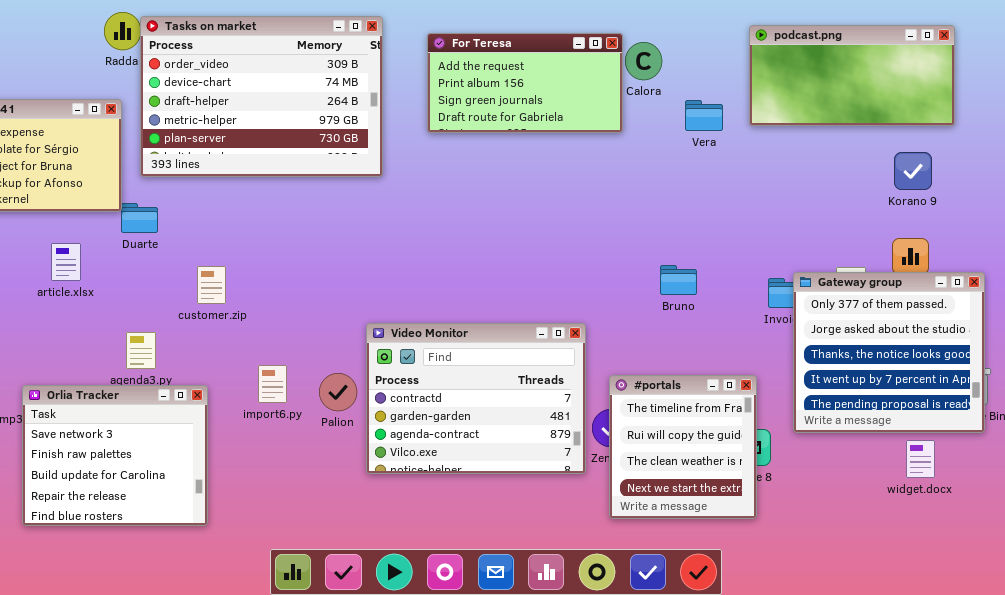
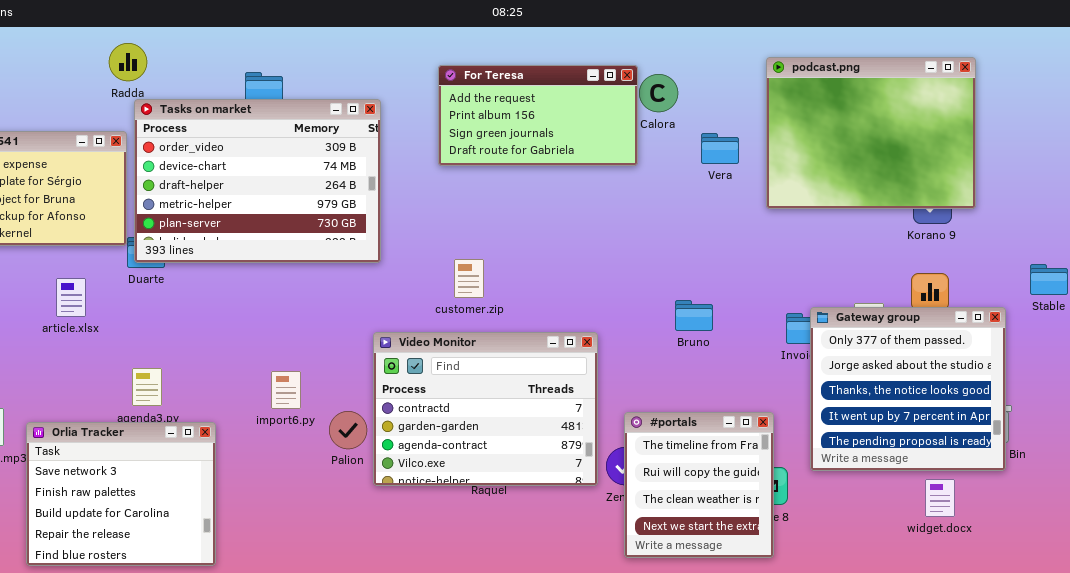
Tasks on market: [140,16,383,177] -> [134,99,381,263], moved
podcast.png: [749,25,955,126] -> [766,57,976,209], resized
customer.zip: [197,266,226,304] -> [454,259,484,298], moved
Video Monitor: [366,323,586,474] -> [373,332,598,486], moved
import6.py: [258,365,287,403] -> [271,371,301,409], moved

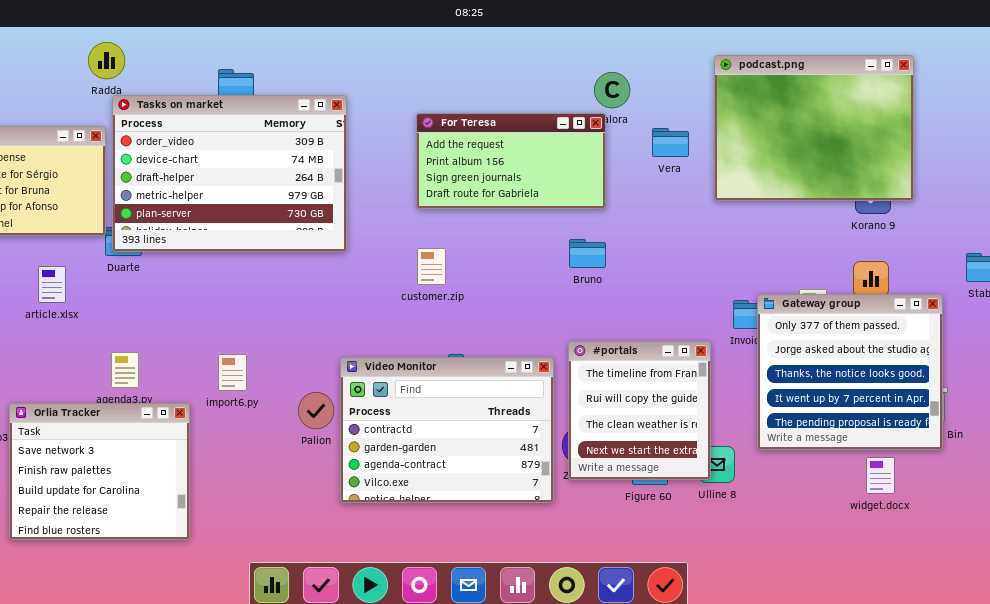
For Teresa: [438,65,638,166] -> [416,113,606,209], moved
Bruno: [675,300,713,331] -> [569,239,606,268], moved
Video Monitor: [373,332,598,486] -> [340,357,554,503], moved
import6.py: [271,371,301,409] -> [218,354,247,391], moved
#portals: [624,412,774,558] -> [568,341,711,480], moved

